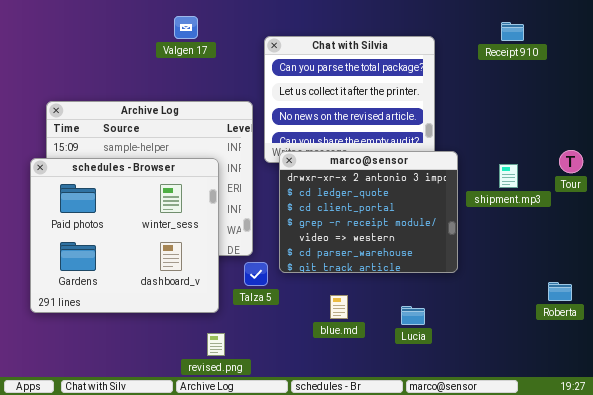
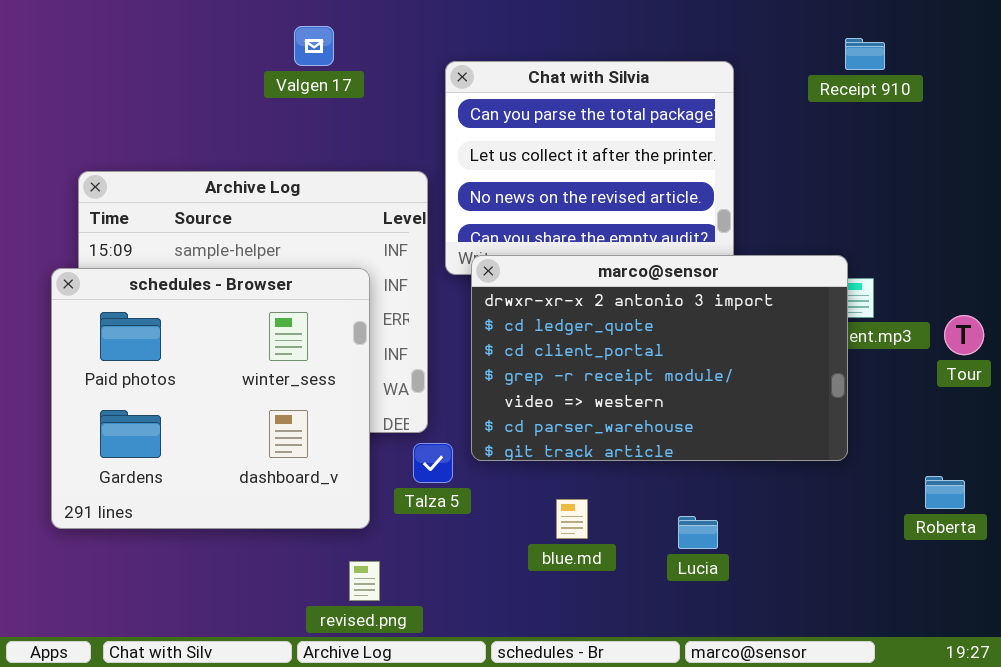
Tour: [559,150,583,173] -> [944,315,984,355], moved
marco@sensor: [279,151,458,273] -> [471,255,848,461], resized

